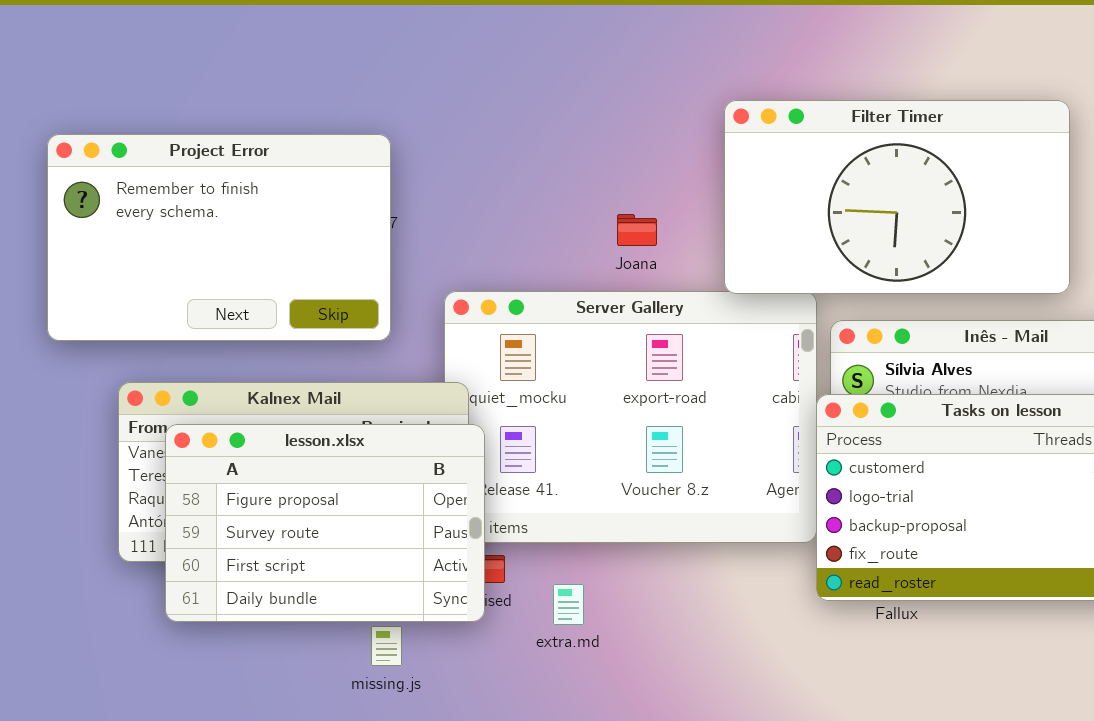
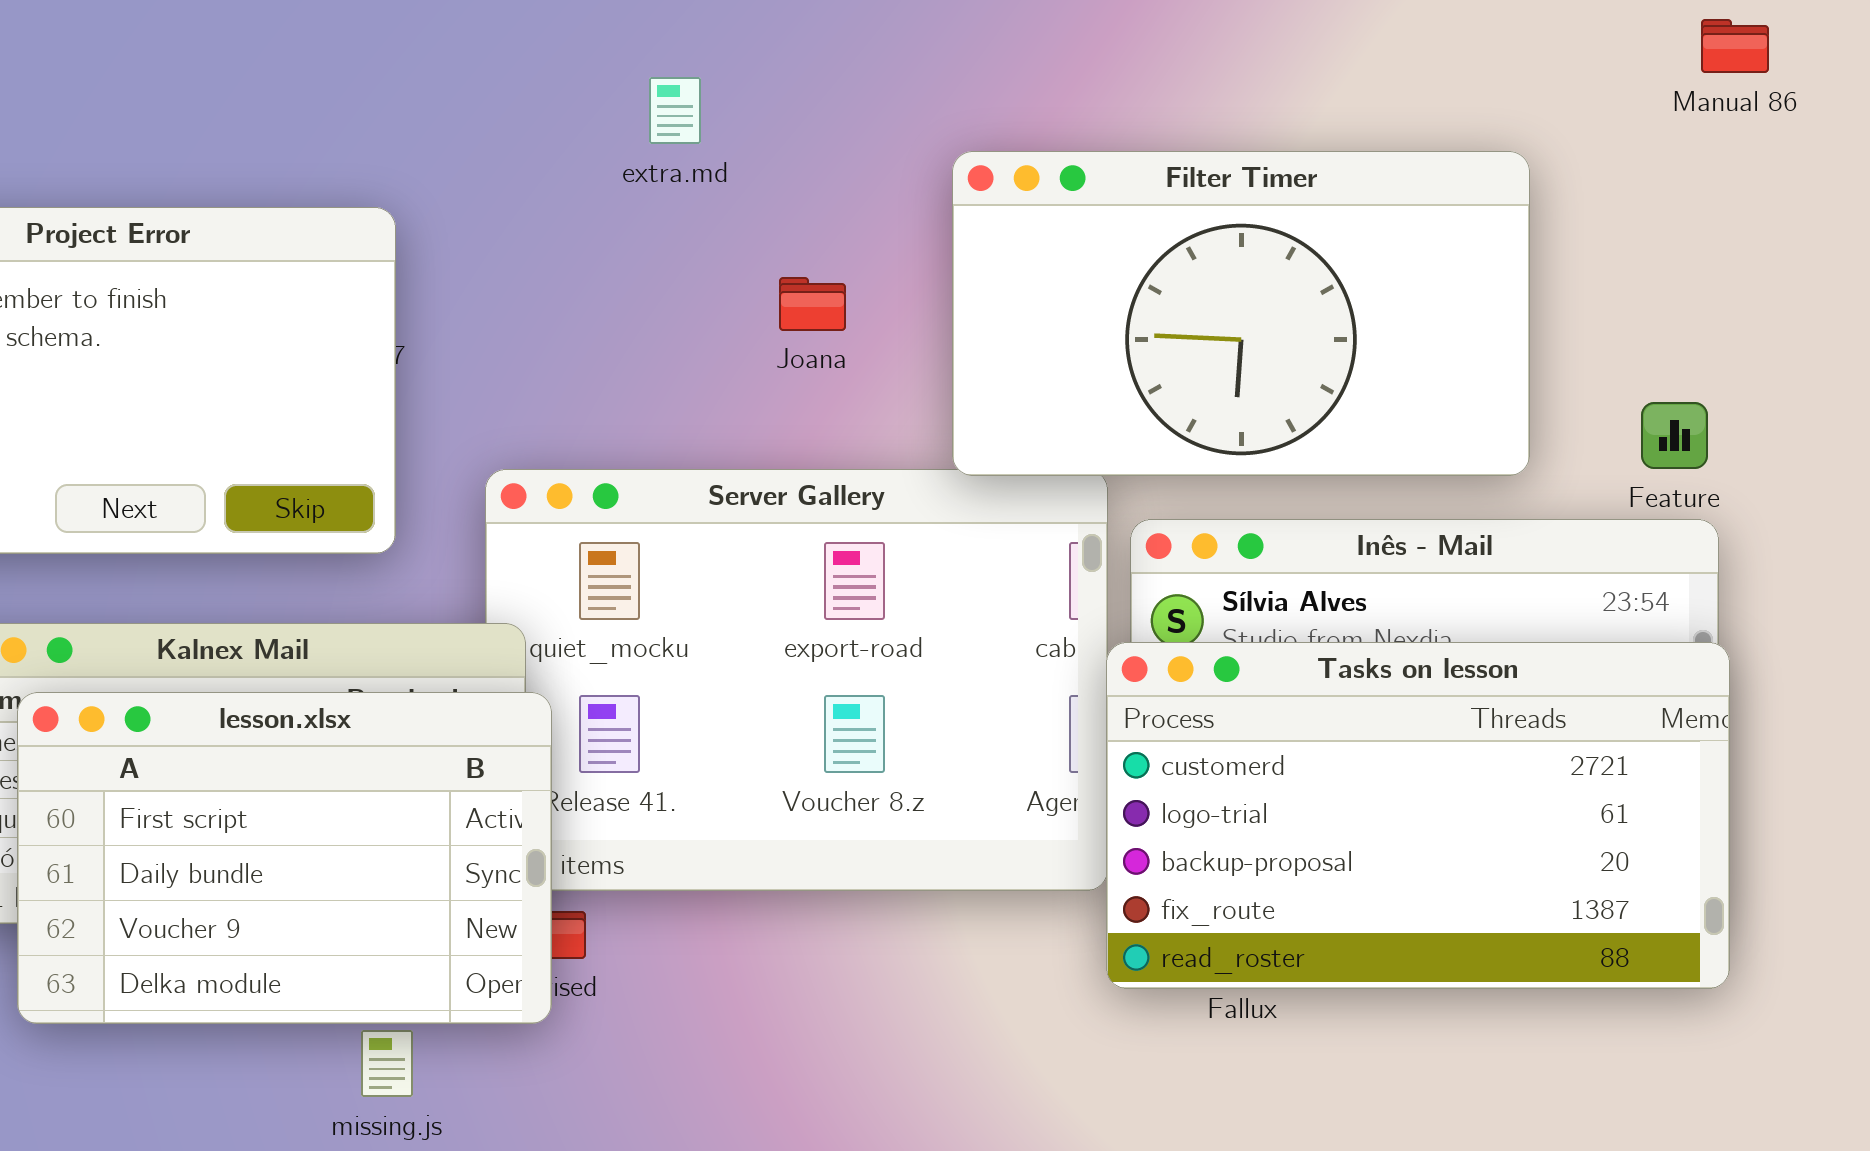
Joana: [617,214,657,246] -> [779,277,846,331], moved
lesson.xlsx: [165,424,485,622] -> [17,692,552,1024], scrolled down 2 rows
extra.md: [553,584,584,625] -> [649,77,701,144], moved

